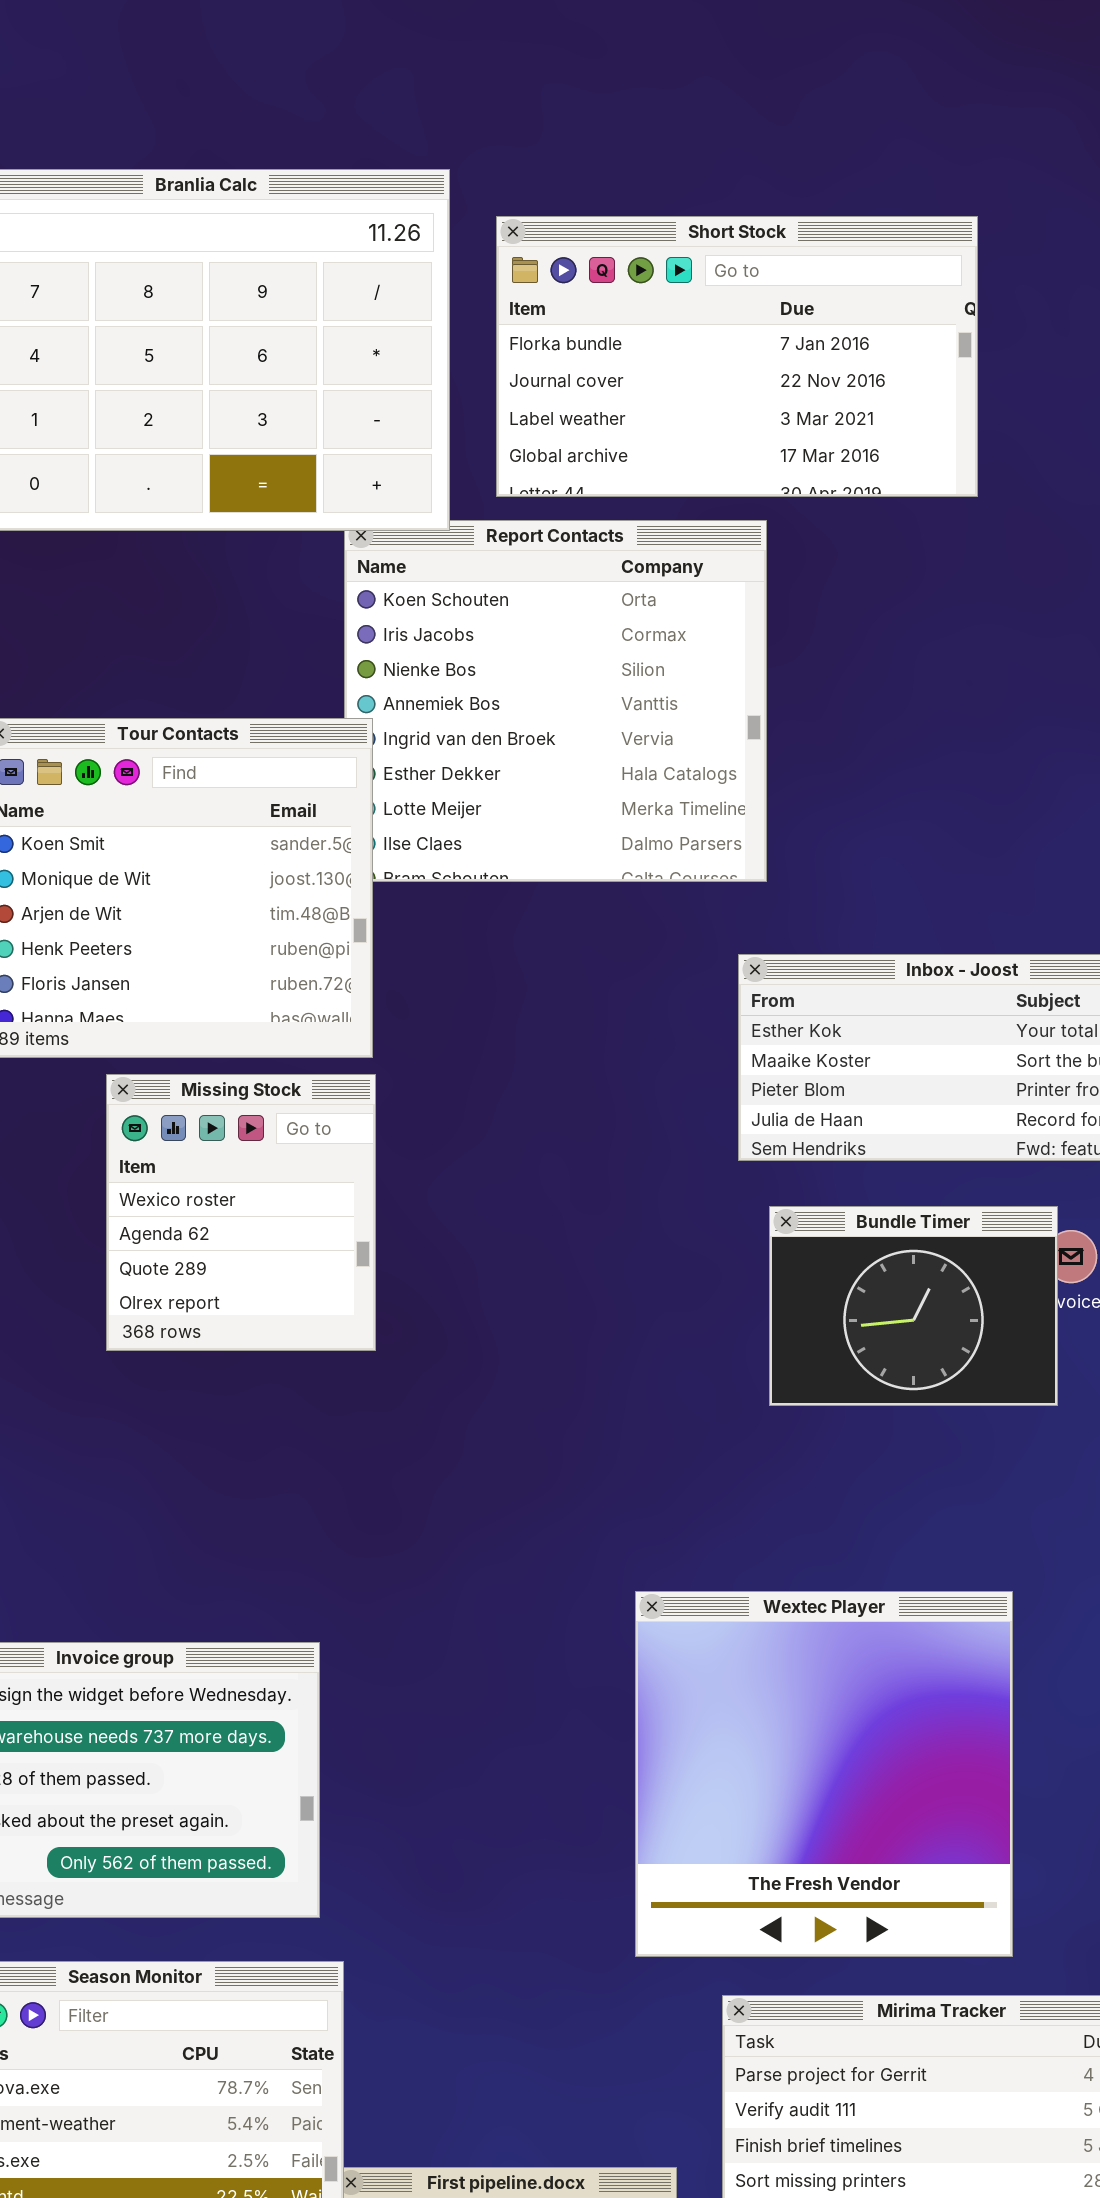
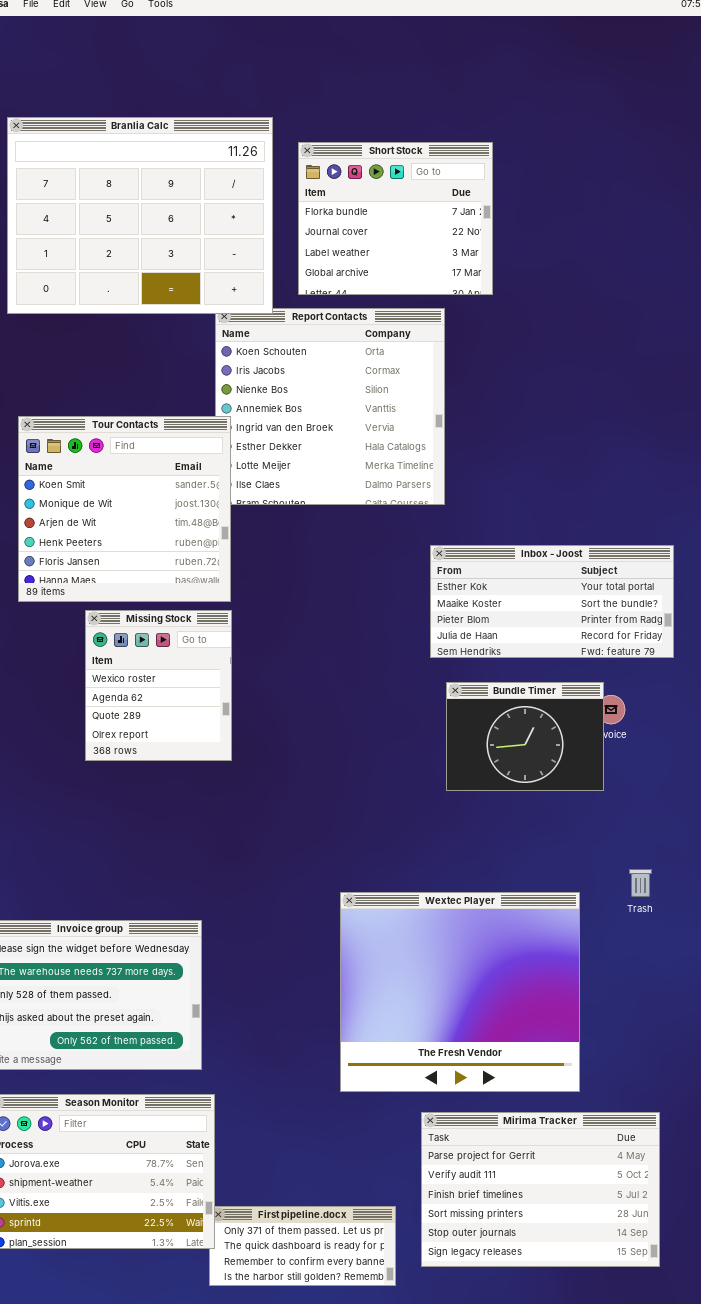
Short Stock: [496,216,978,497] -> [298,142,493,295], resized
Wextec Player: [635,1591,1013,1957] -> [340,892,580,1092], resized

